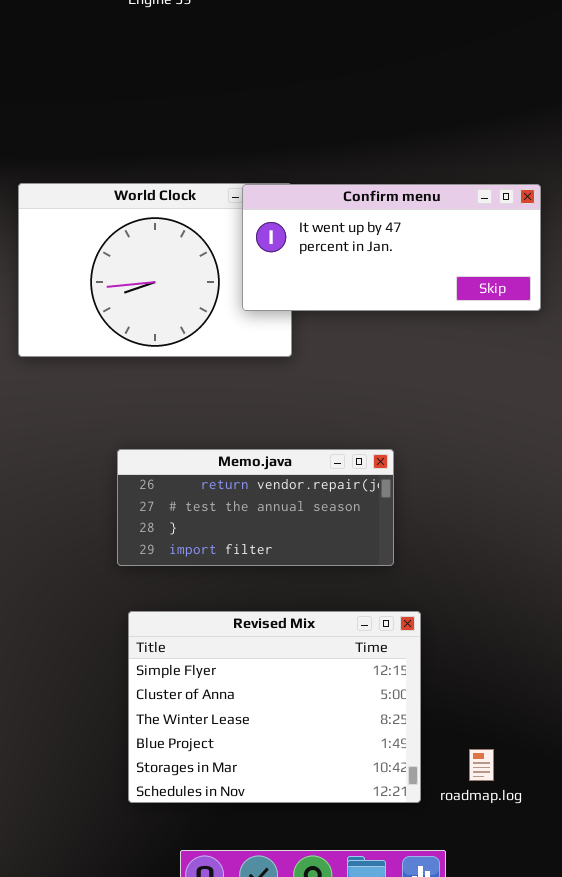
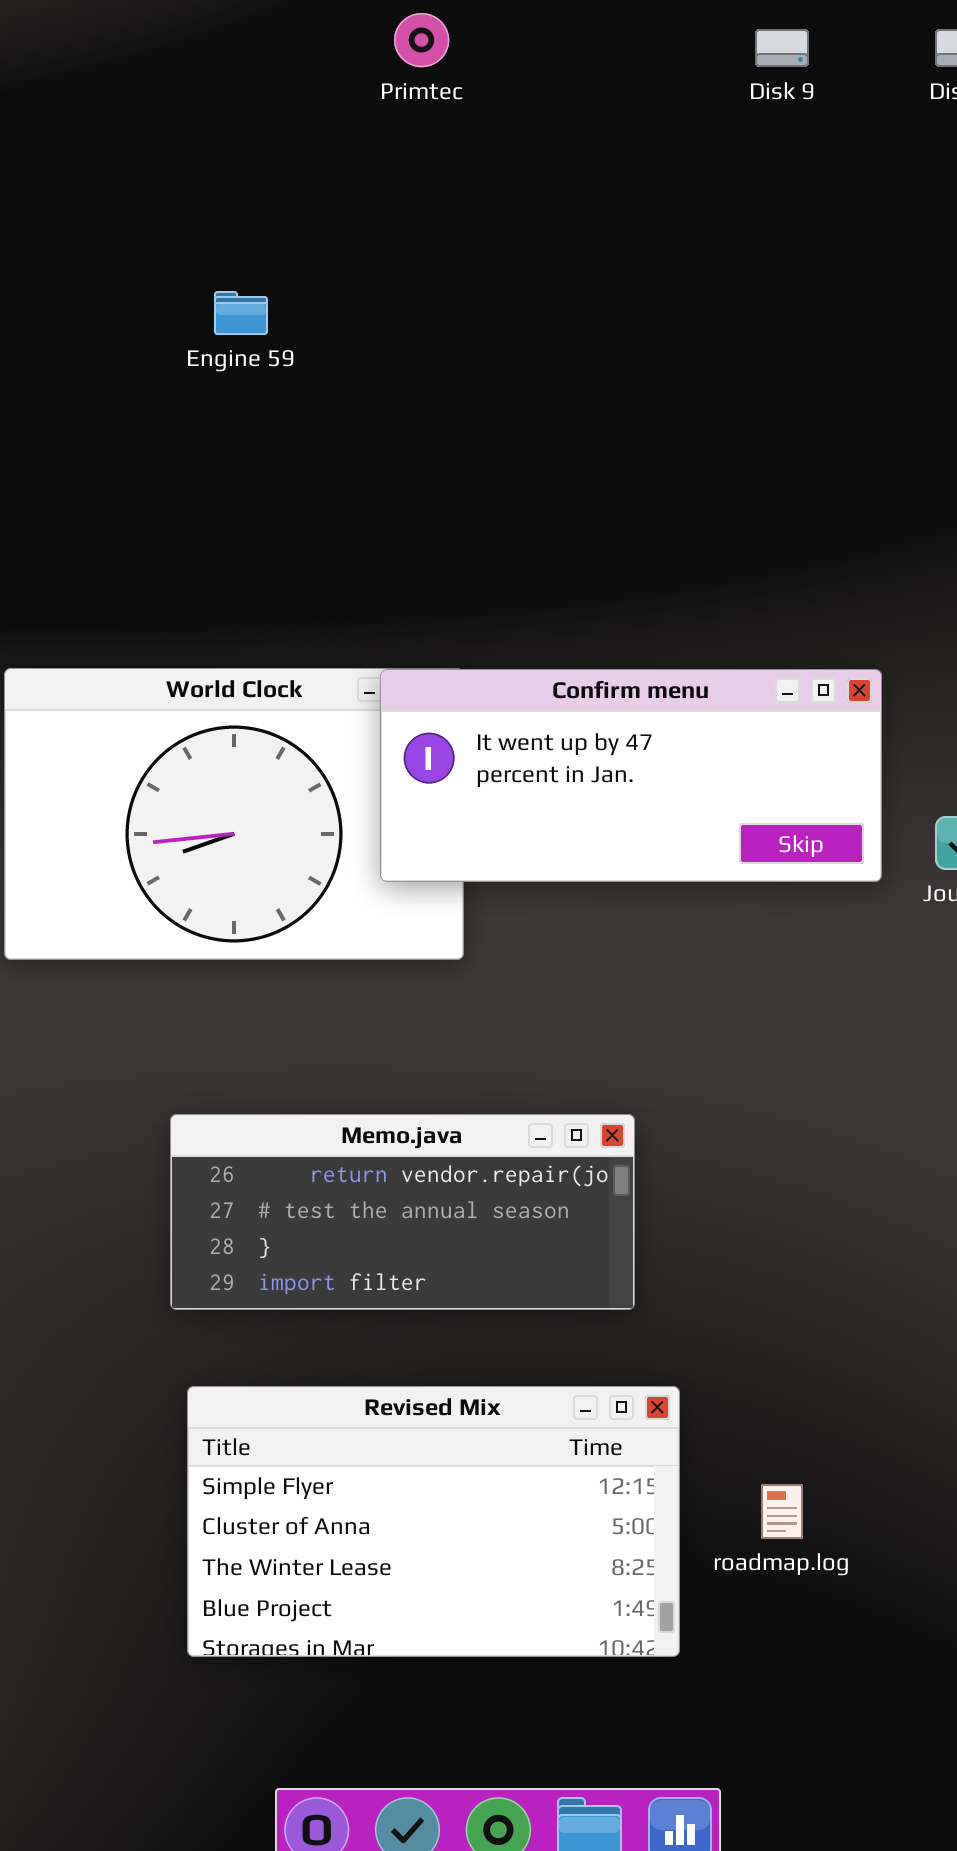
Revised Mix: [128,611,421,803] -> [187,1386,680,1657], resized
roadmap.log: [469,749,494,781] -> [761,1484,803,1539], moved

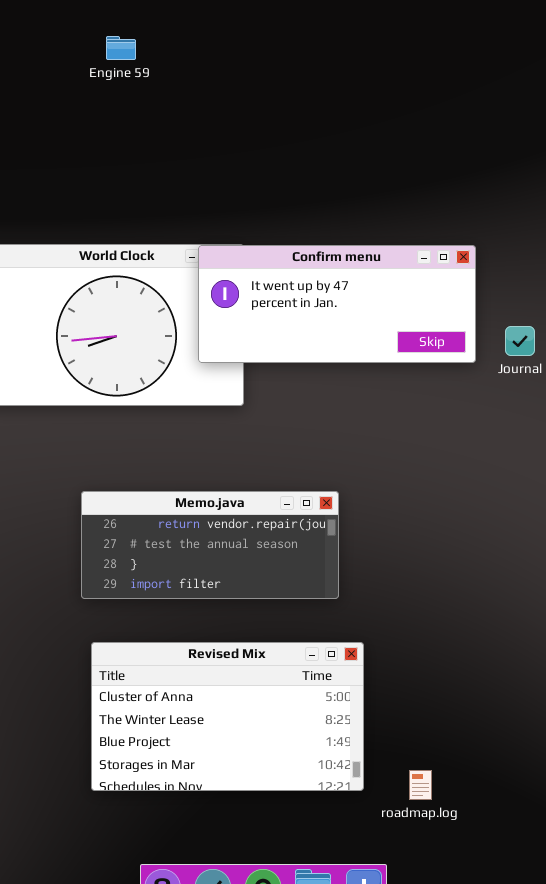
Revised Mix: [187,1386,680,1657] -> [91,642,364,791], scrolled down 1 row
roadmap.log: [761,1484,803,1539] -> [409,770,432,800], moved

